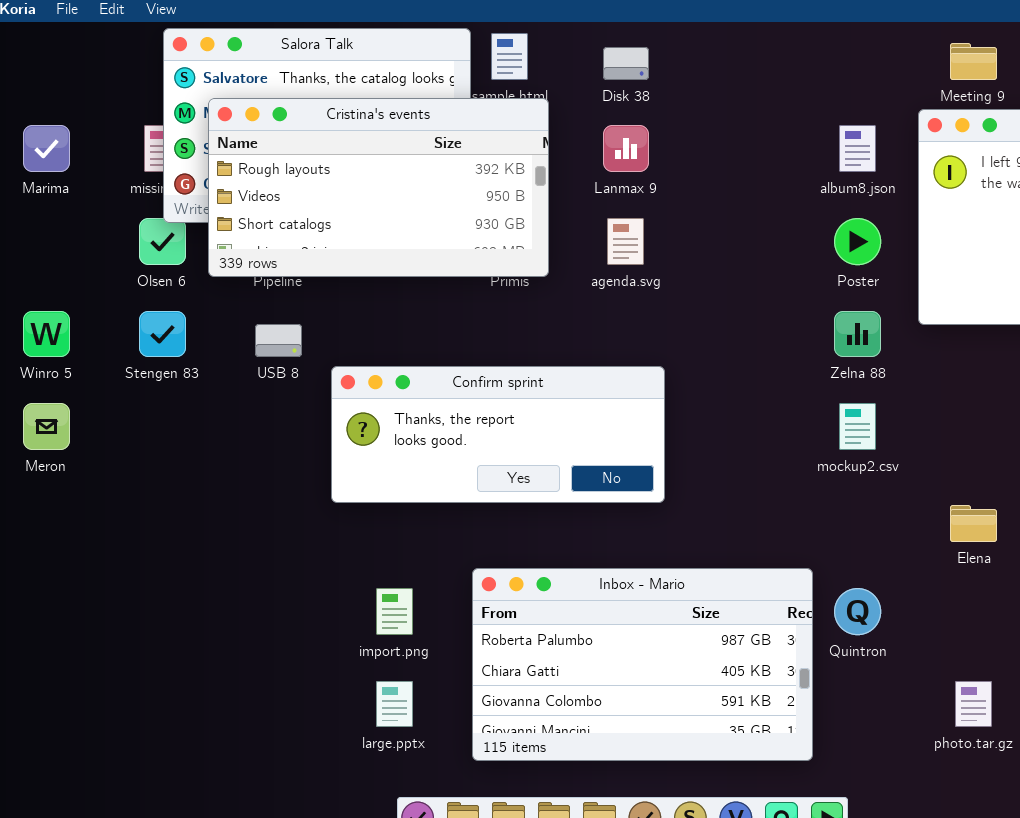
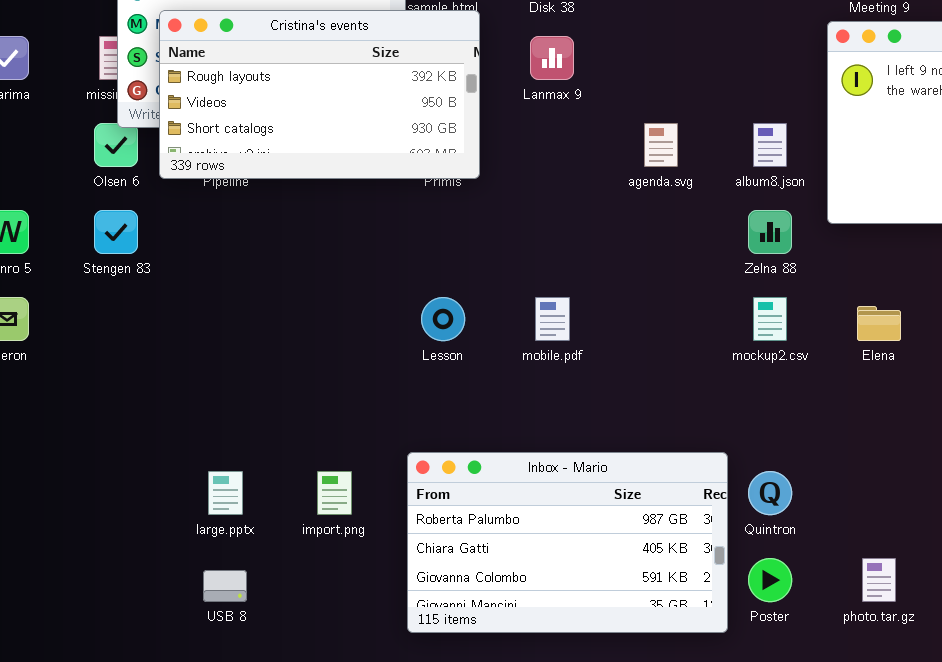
album8.json: [839,125,876,172] -> [753,123,787,167], moved
agenda.svg: [607,218,644,265] -> [644,123,678,167], moved
Poster: [834,218,881,265] -> [748,558,792,602], moved
USB 8: [255,324,302,357] -> [203,570,247,602], moved
Confirm sprint: [331,366,665,503] -> none, closed
Elena: [950,505,997,542] -> [857,306,901,341], moved
large.pptx: [376,681,413,727] -> [208,471,243,515], moved

